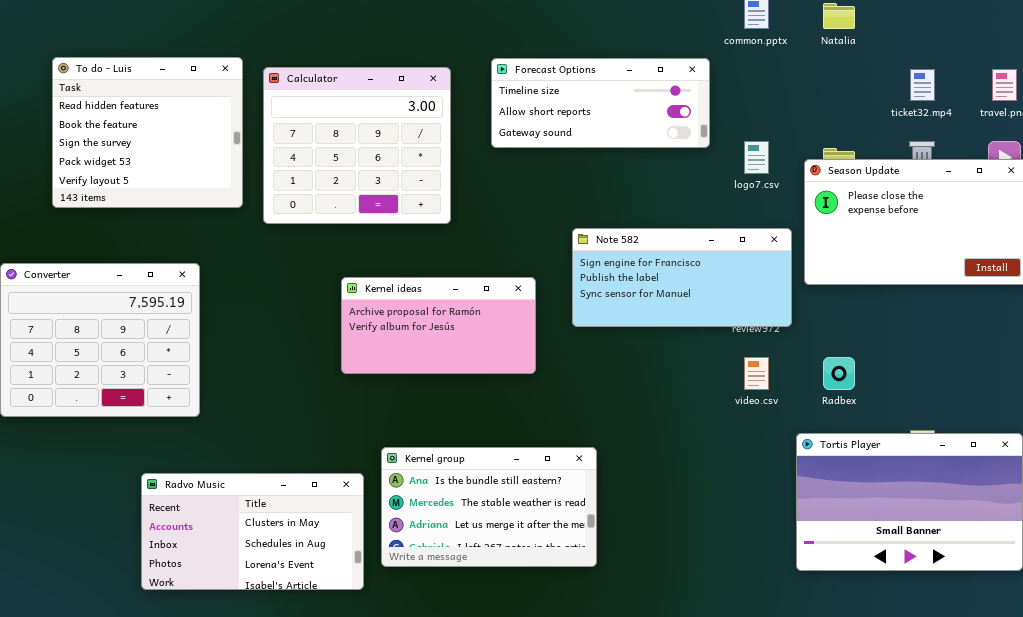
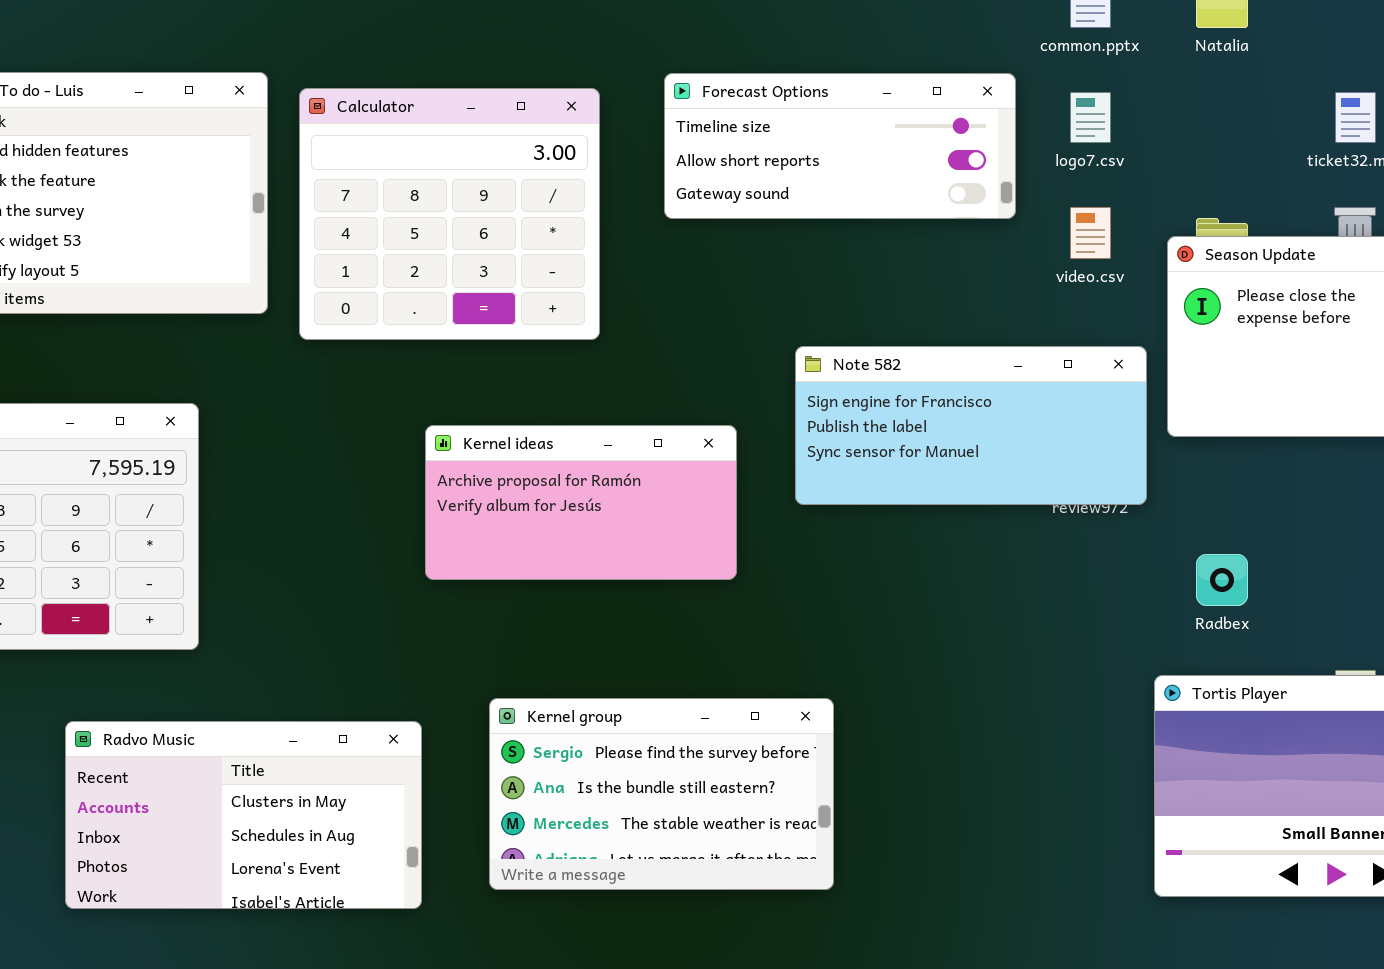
logo7.csv: [744,141,769,174] -> [1070,92,1111,143], moved
video.csv: [744,357,769,390] -> [1070,207,1111,259], moved
Kernel group: [381,447,597,567] -> [489,698,834,890], scrolled up 1 row
Radvo Music: [141,473,364,590] -> [65,721,422,909], moved

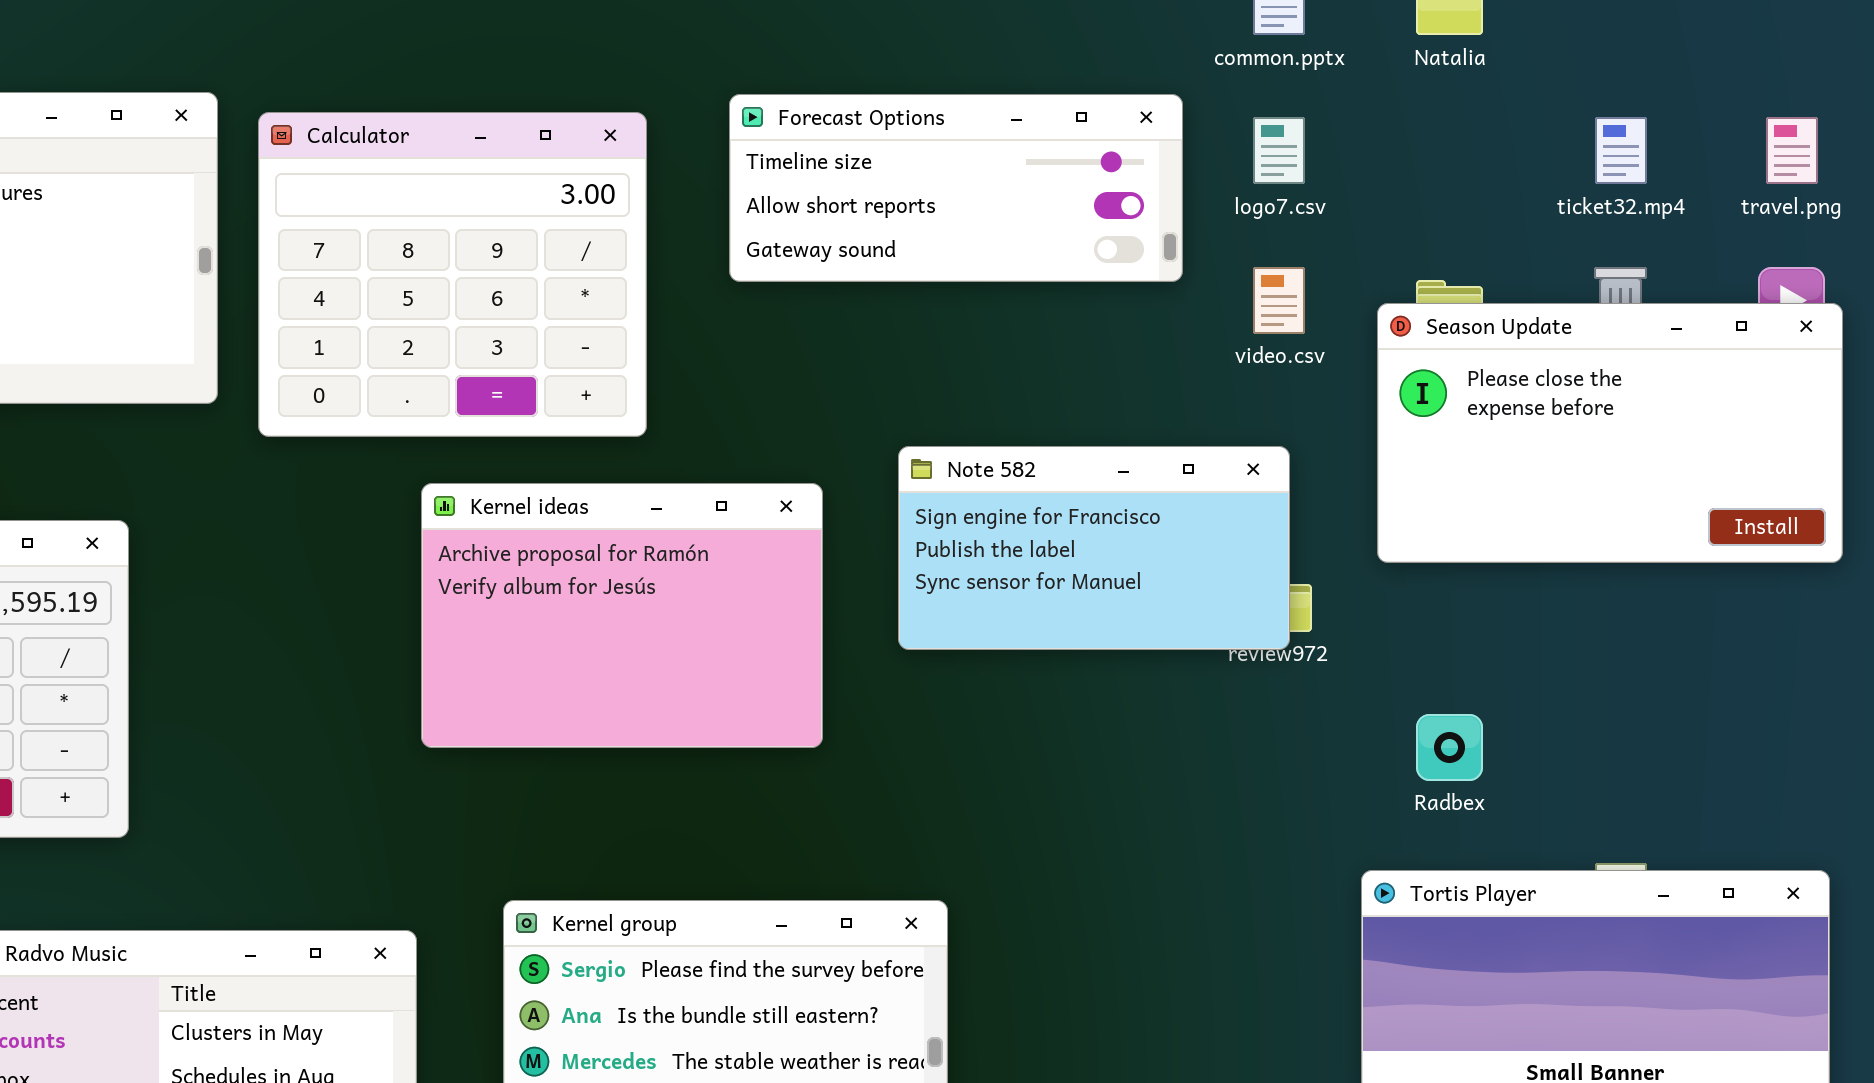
Note 582: [795,346,1147,505] -> [898,446,1290,650], resized
Kernel ideas: [425,425,737,580] -> [421,483,823,748], resized

